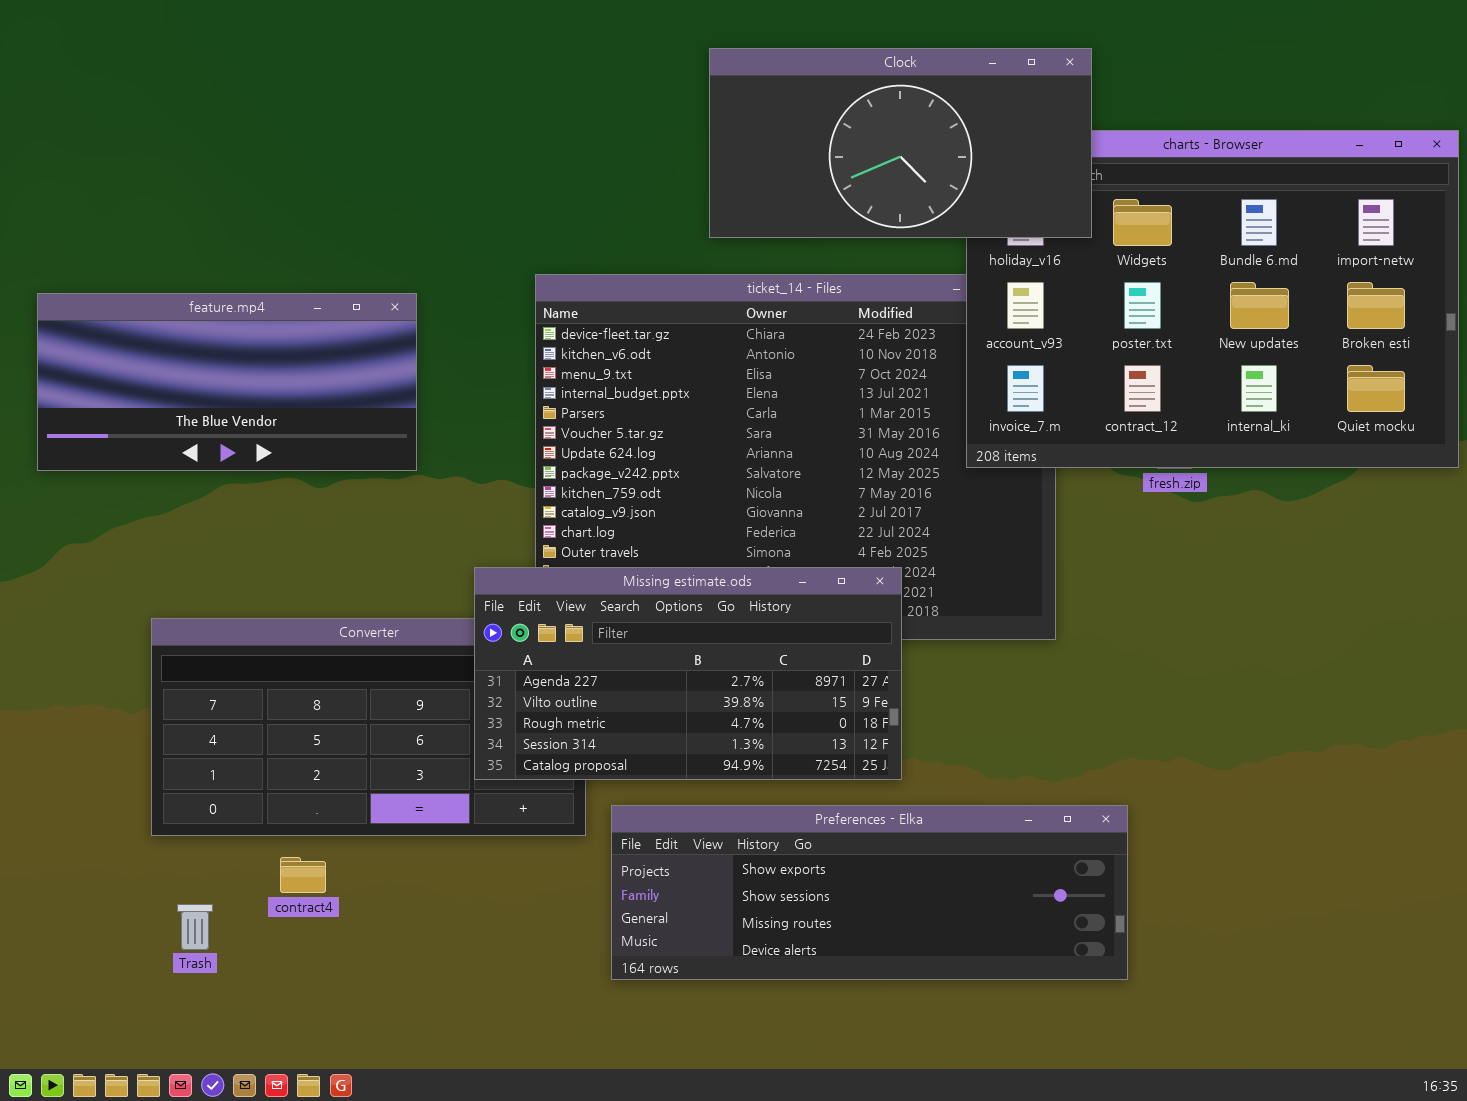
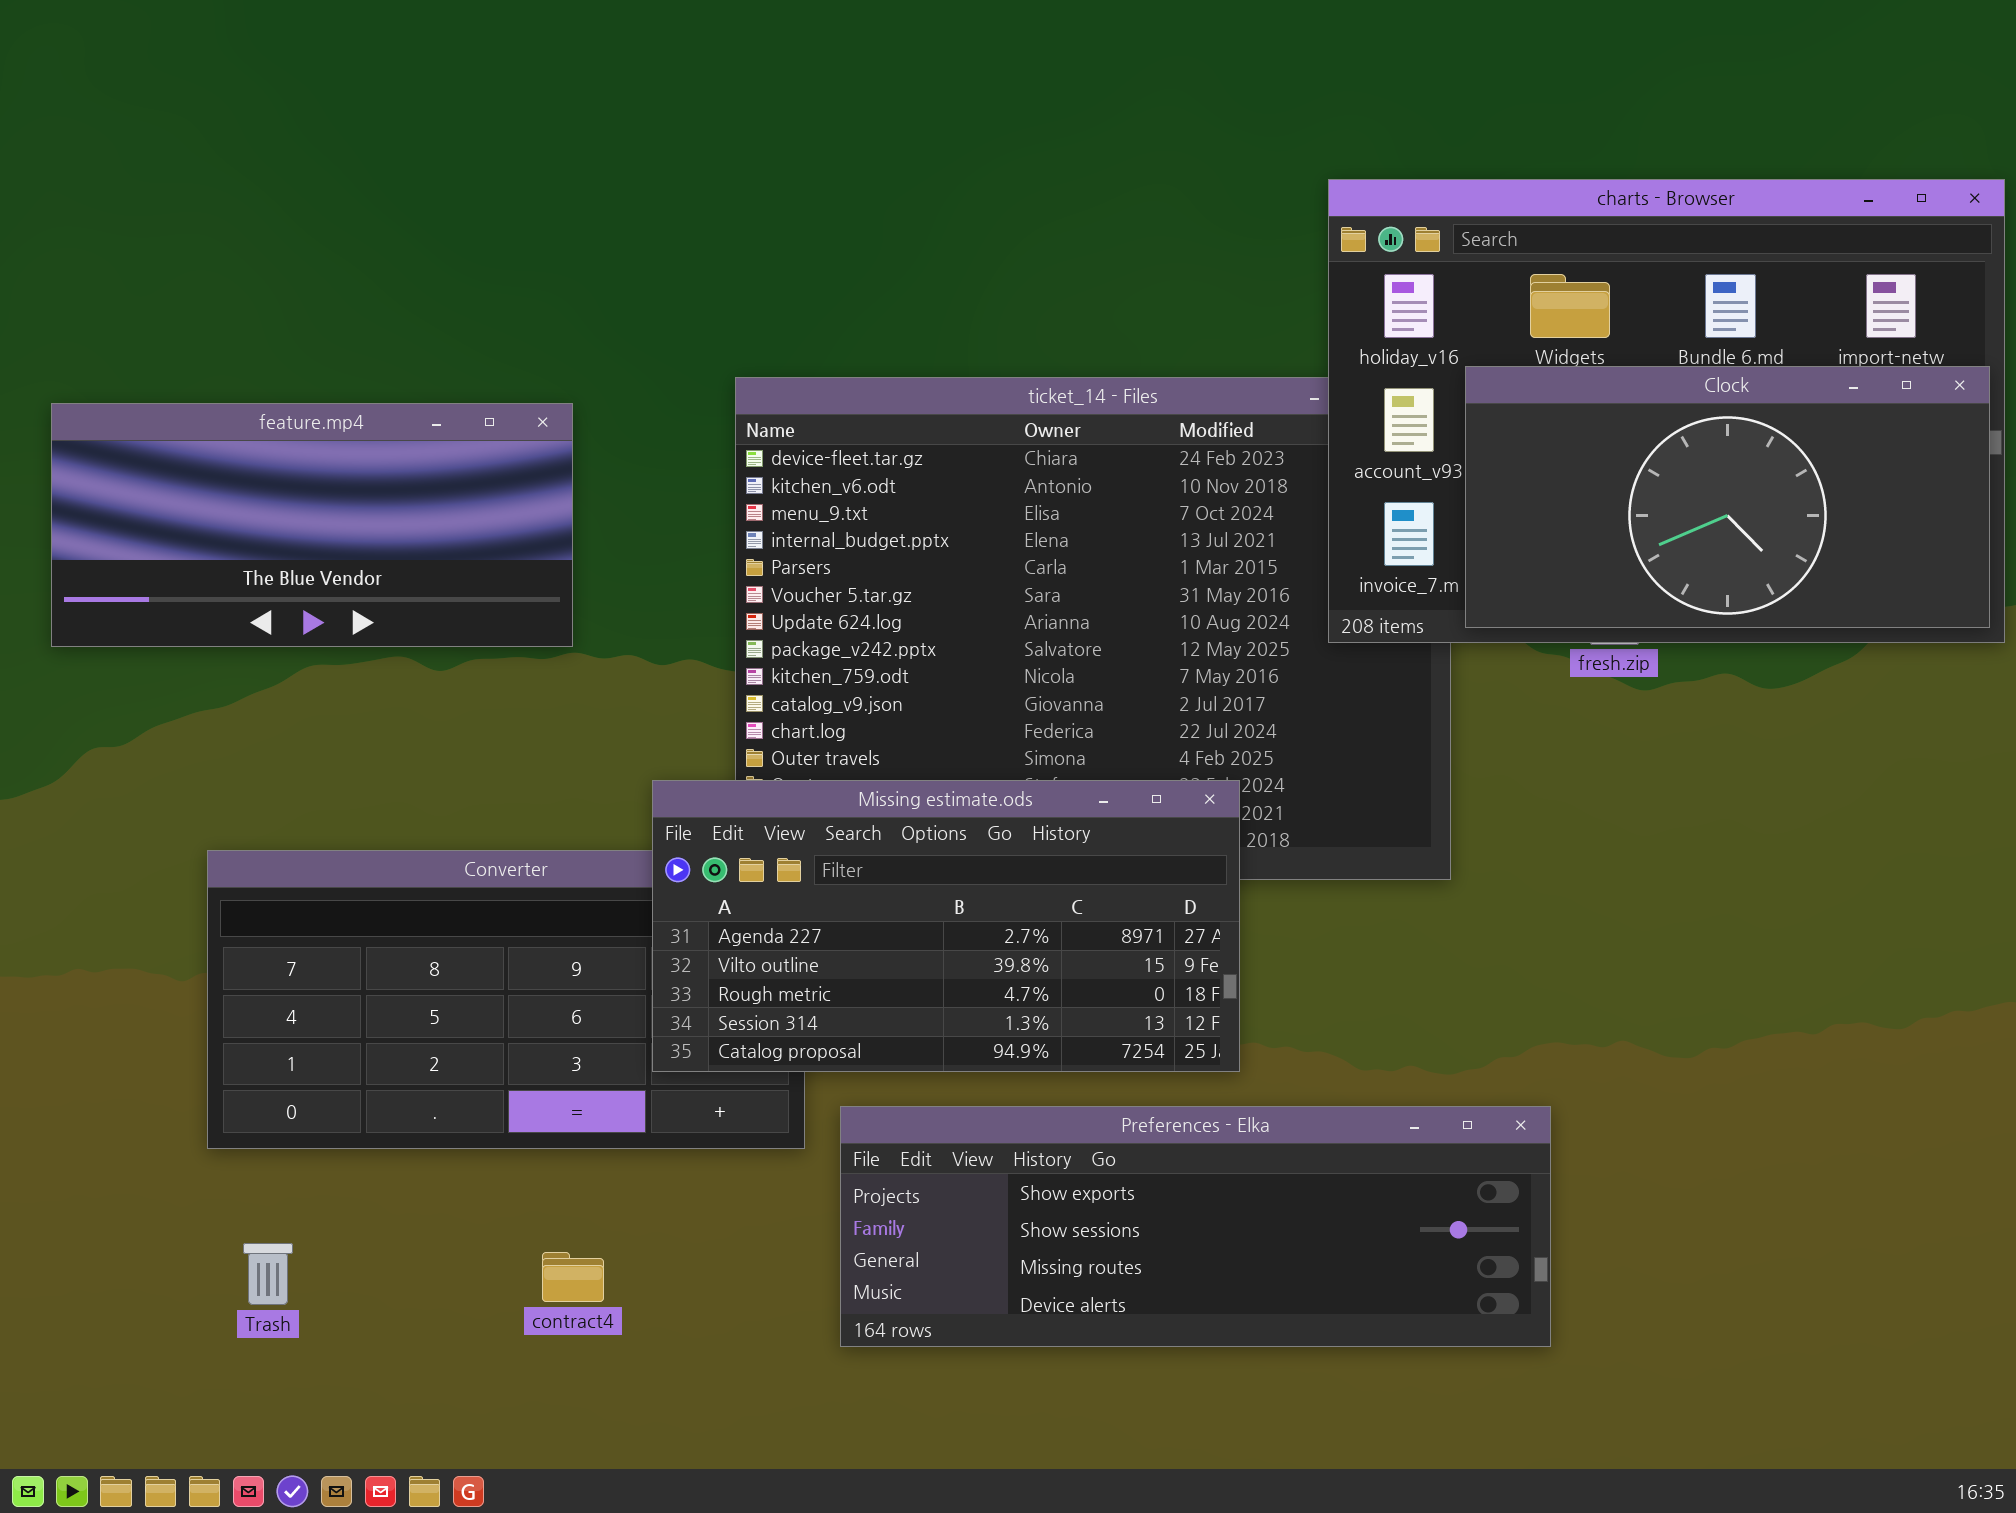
Clock: [709,48,1092,238] -> [1465,366,1990,628], moved
contract4: [280,857,326,893] -> [542,1252,604,1302], moved

